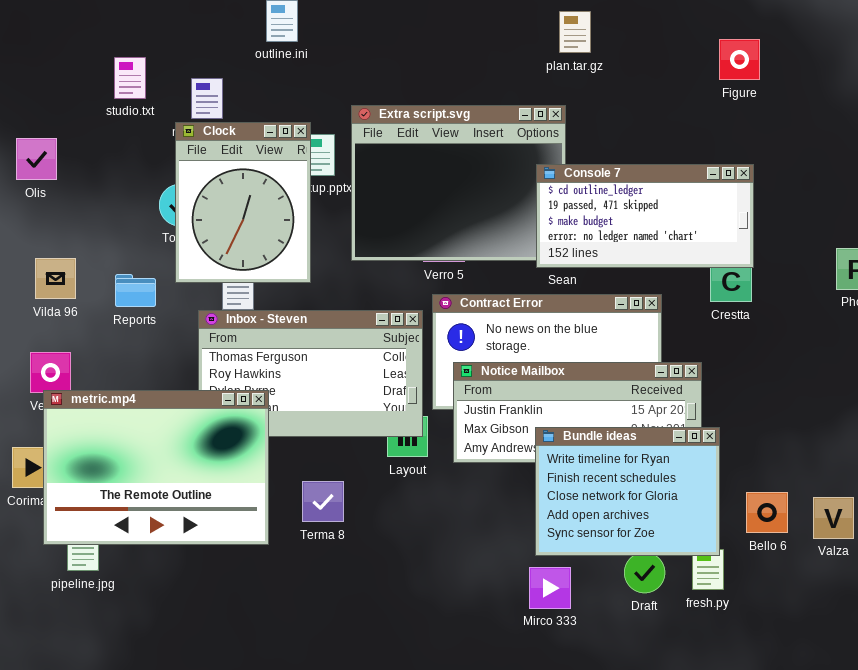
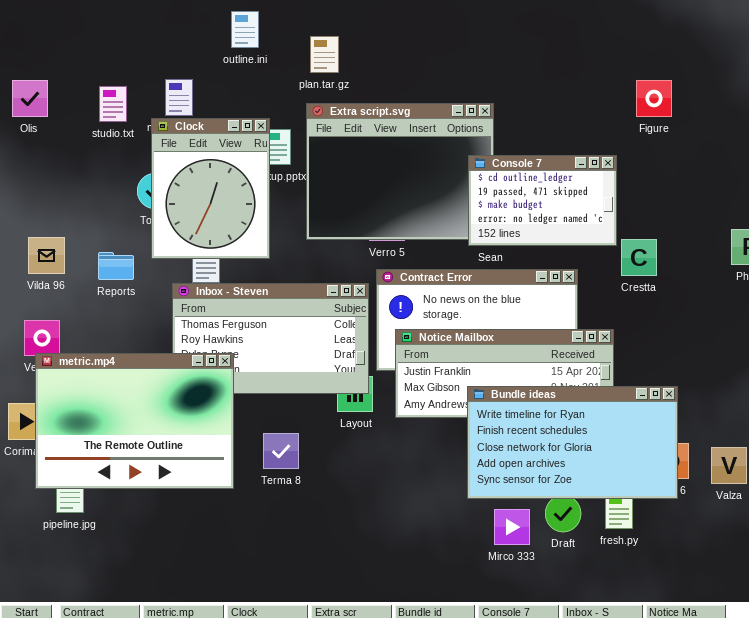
plan.tar.gz: [559,11,591,53] -> [310,36,339,73], moved
Figure: [719,39,760,80] -> [636,80,672,117], moved
studio.txt: [114,57,146,99] -> [99,86,127,122], moved
Olis: [16,138,57,180] -> [12,80,48,117], moved
Console 7: [536,164,754,268] -> [468,155,617,246], resized
Bundle ideas: [535,427,720,556] -> [467,386,678,499], resized
Mirco 333: [529,567,571,609] -> [494,509,530,545], moved

